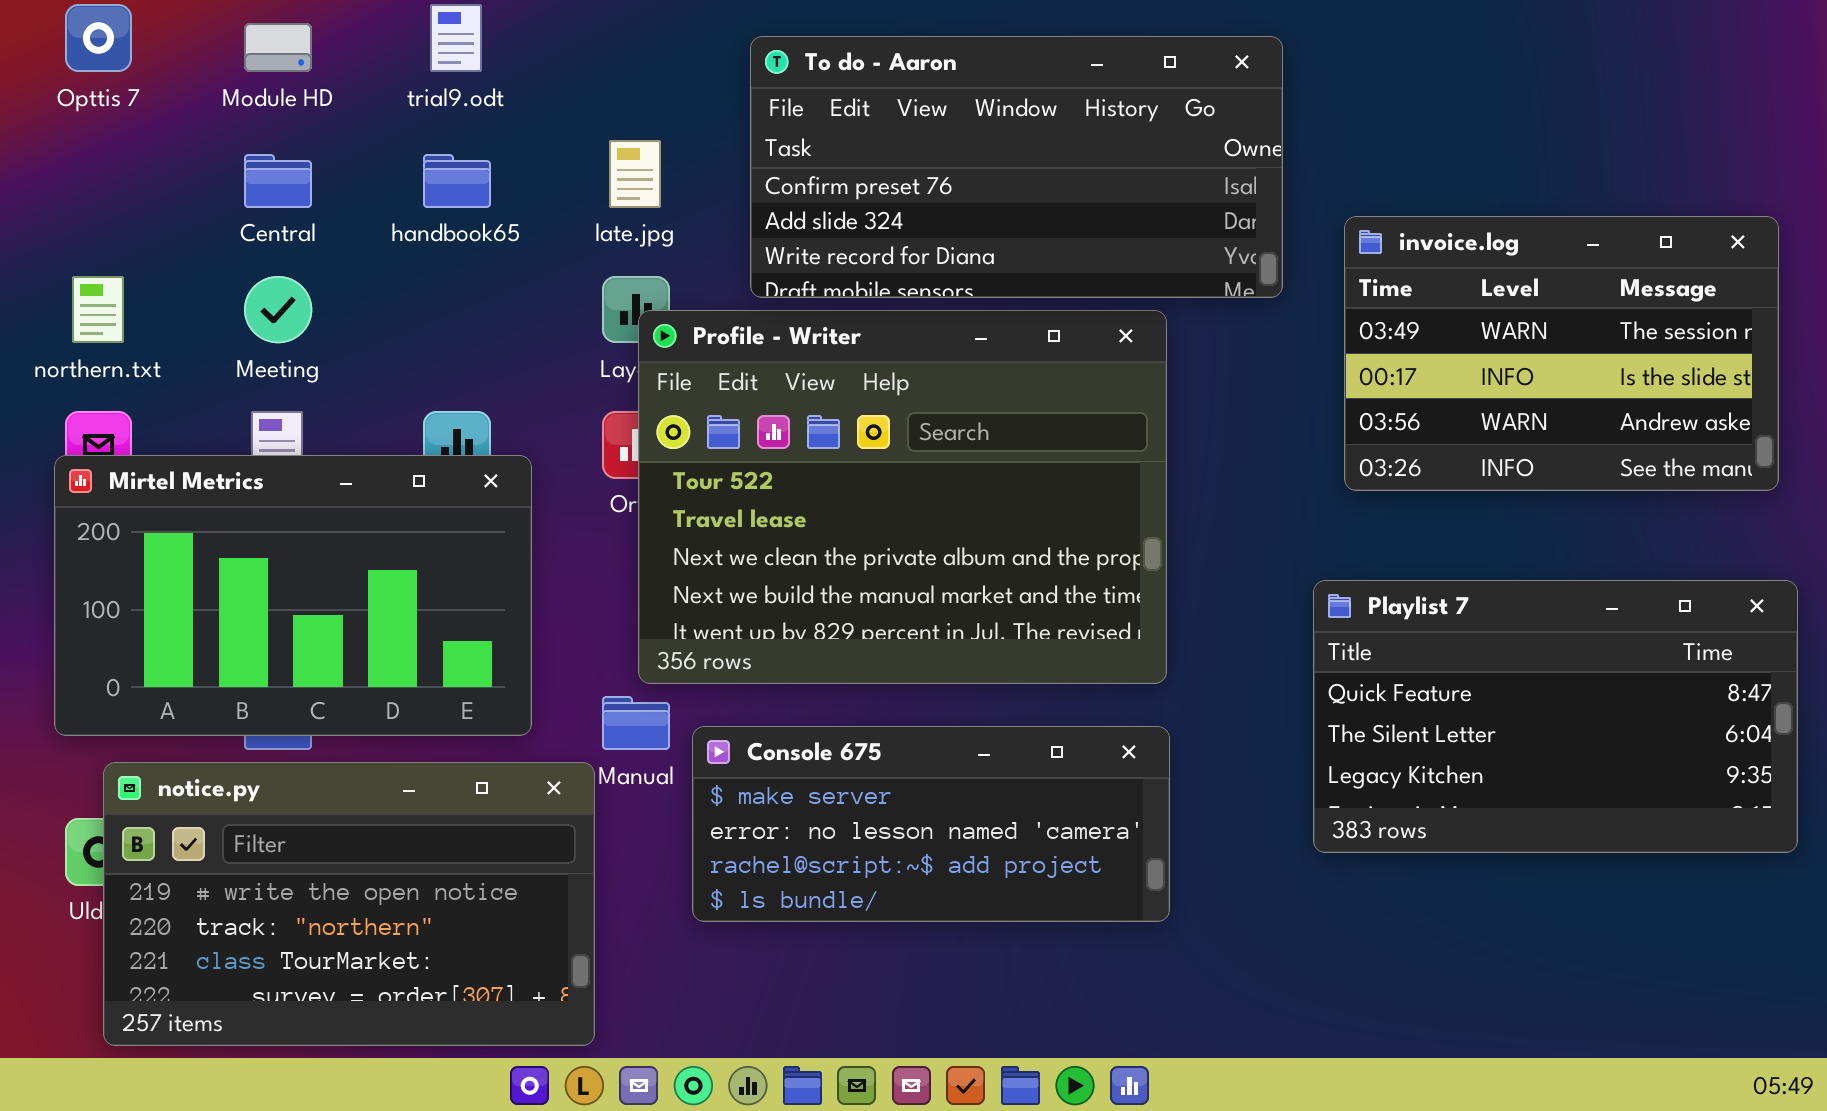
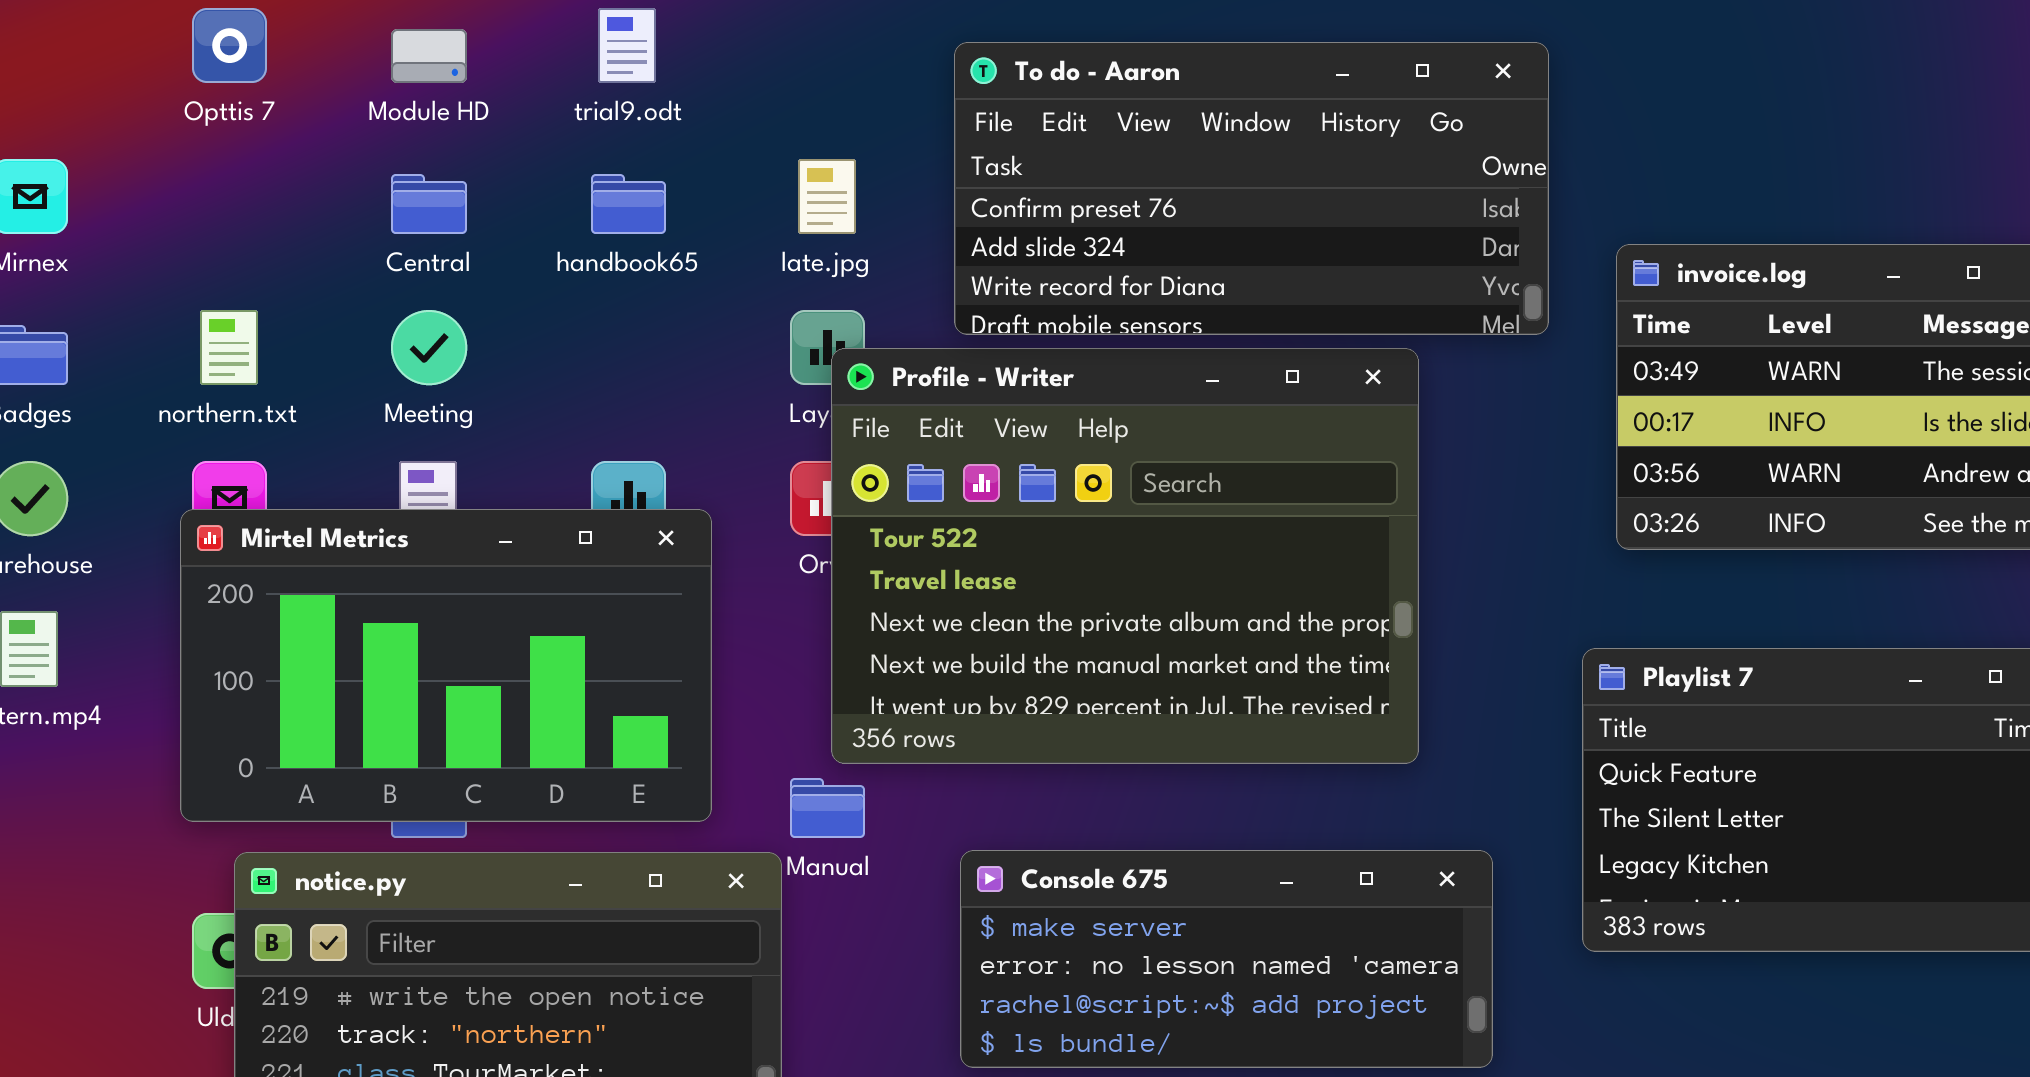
Console 675: [692,726,1170,922] -> [960,850,1493,1068], moved

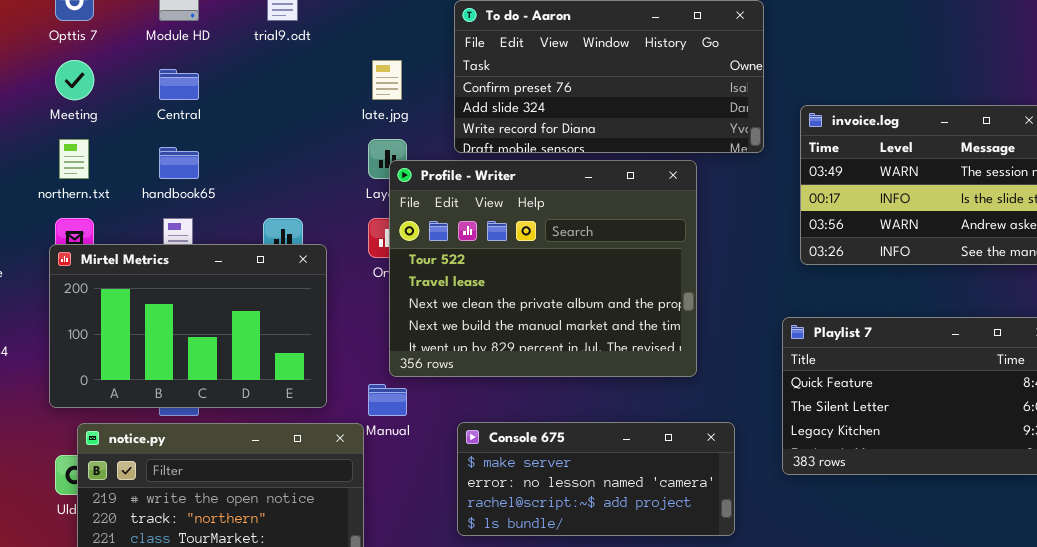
handbook65: [591,174,666,234] -> [159,147,199,179], moved
Meeting: [391,310,467,385] -> [55,60,94,100], moved

